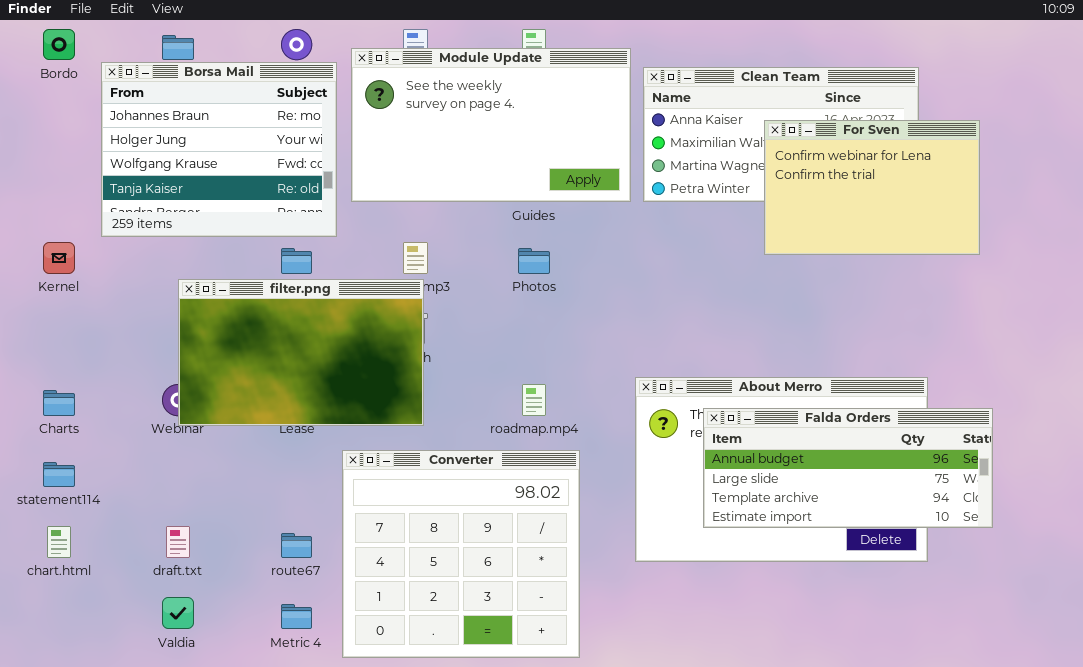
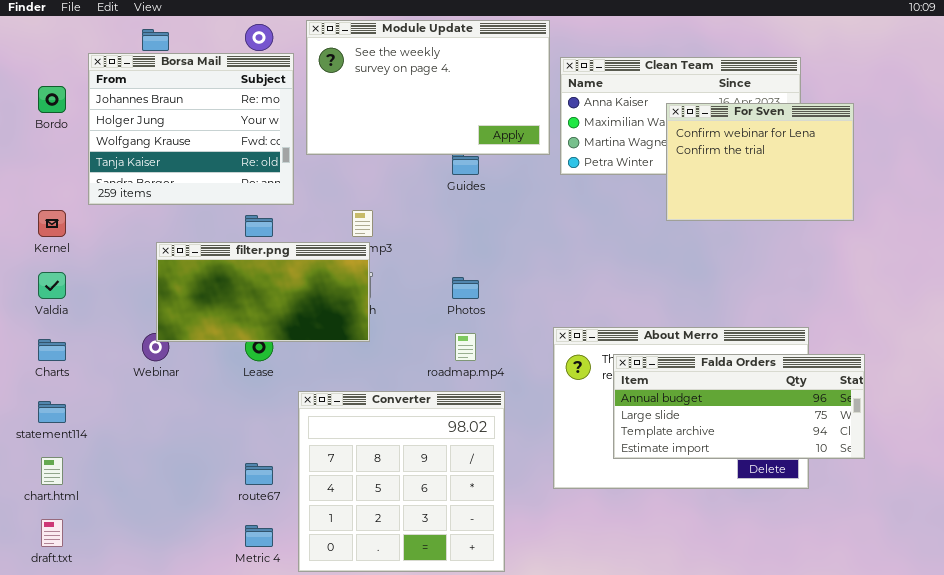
Bordo: [43,29,75,60] -> [38,86,66,113], moved
Module Update: [351,48,631,202] -> [306,20,550,155], moved
Photos: [518,248,550,274] -> [452,277,479,299], moved
filter.png: [178,279,424,426] -> [156,242,370,342], resized
draft.txt: [166,526,190,558] -> [41,519,63,547], moved
Valdia: [162,597,194,629] -> [38,272,66,299], moved

